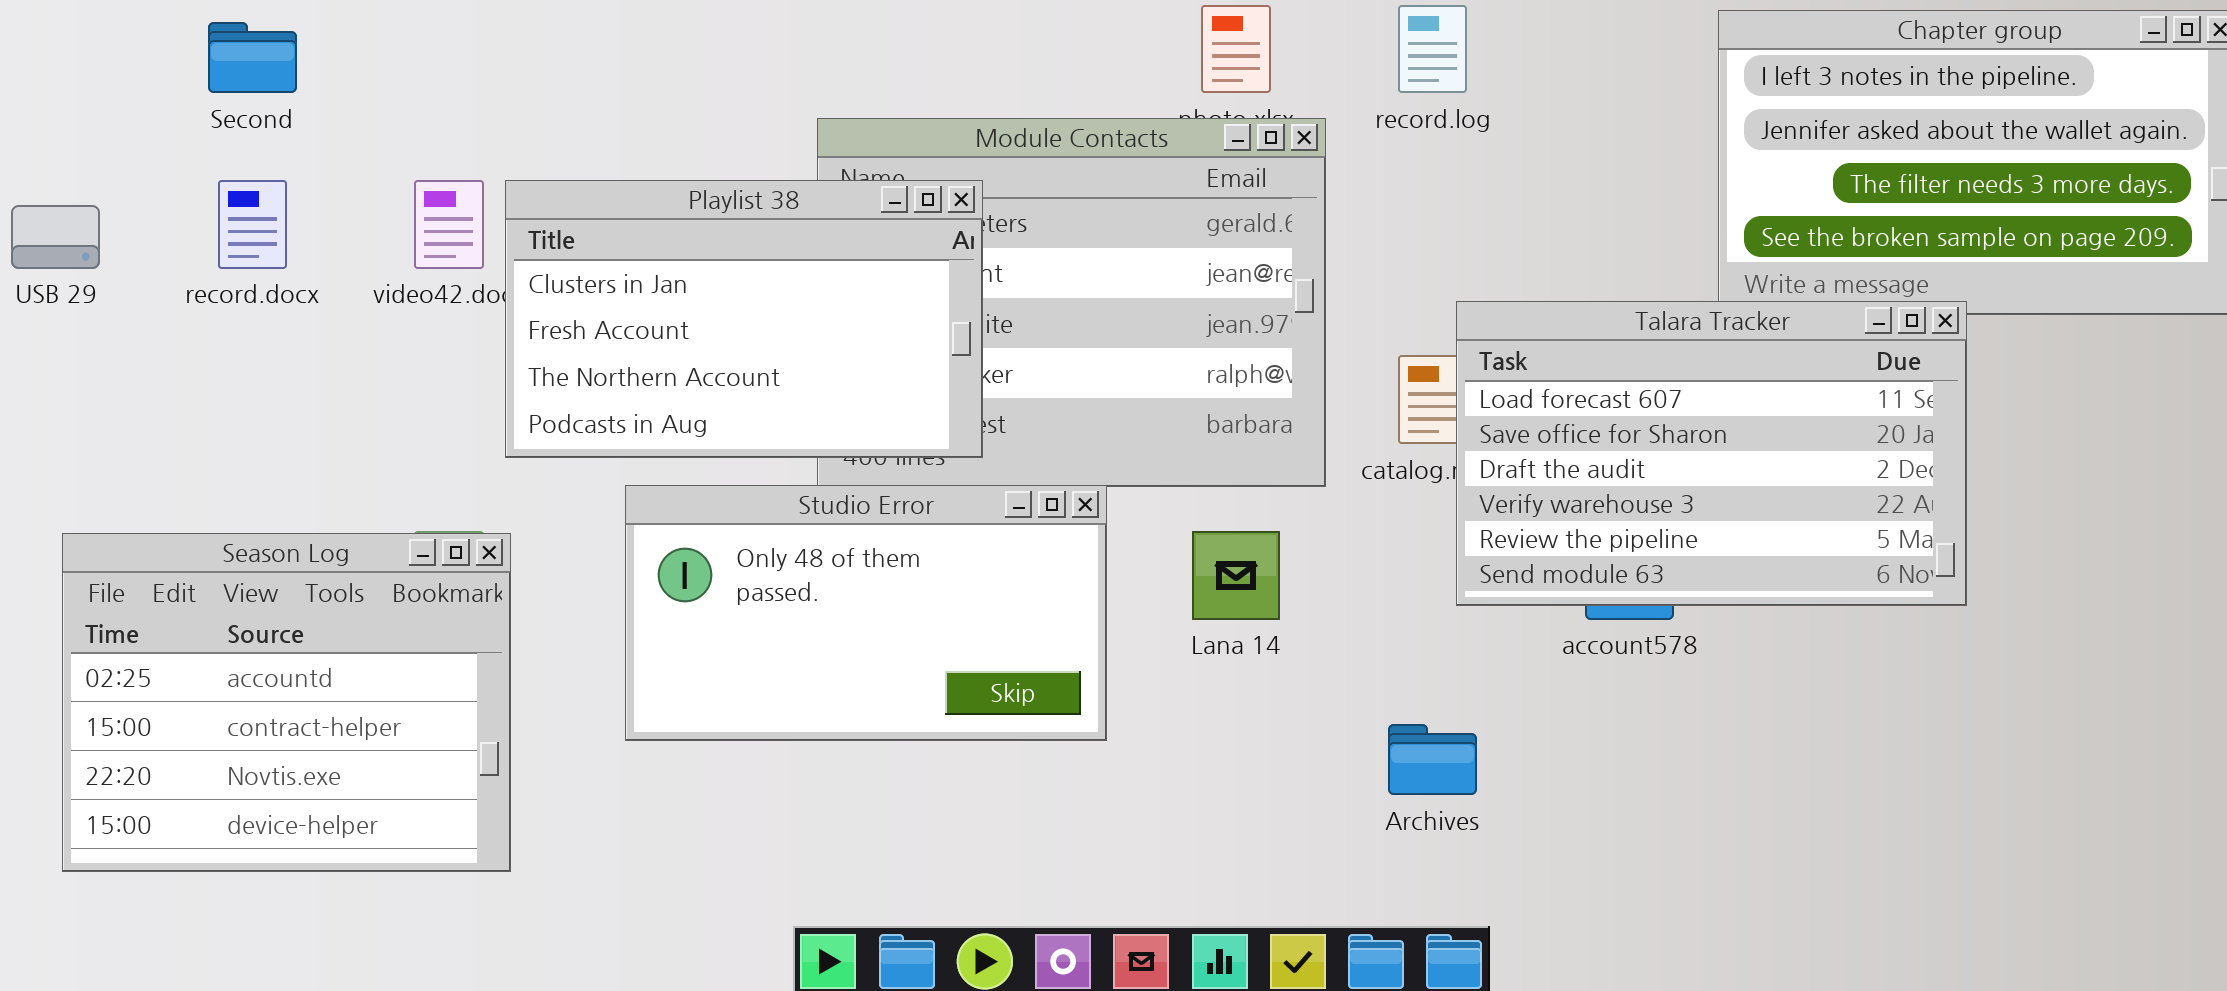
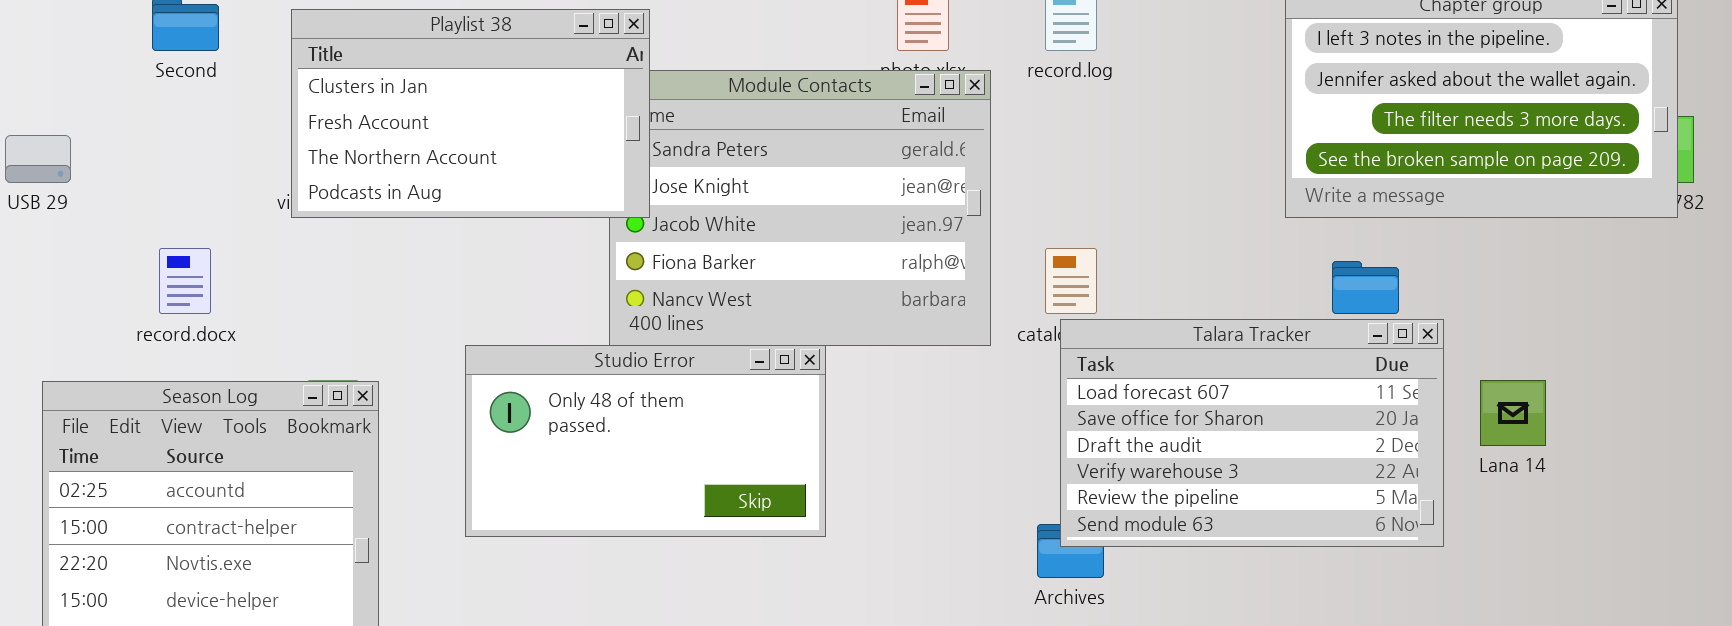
record.docx: [218,180,287,269] -> [159,248,211,314], moved
Playlist 38: [505,180,983,458] -> [291,9,650,218], moved
Talara Tracker: [1456,301,1967,606] -> [1060,319,1444,547], moved
Lana 14: [1192,531,1280,620] -> [1480,380,1546,446], moved

